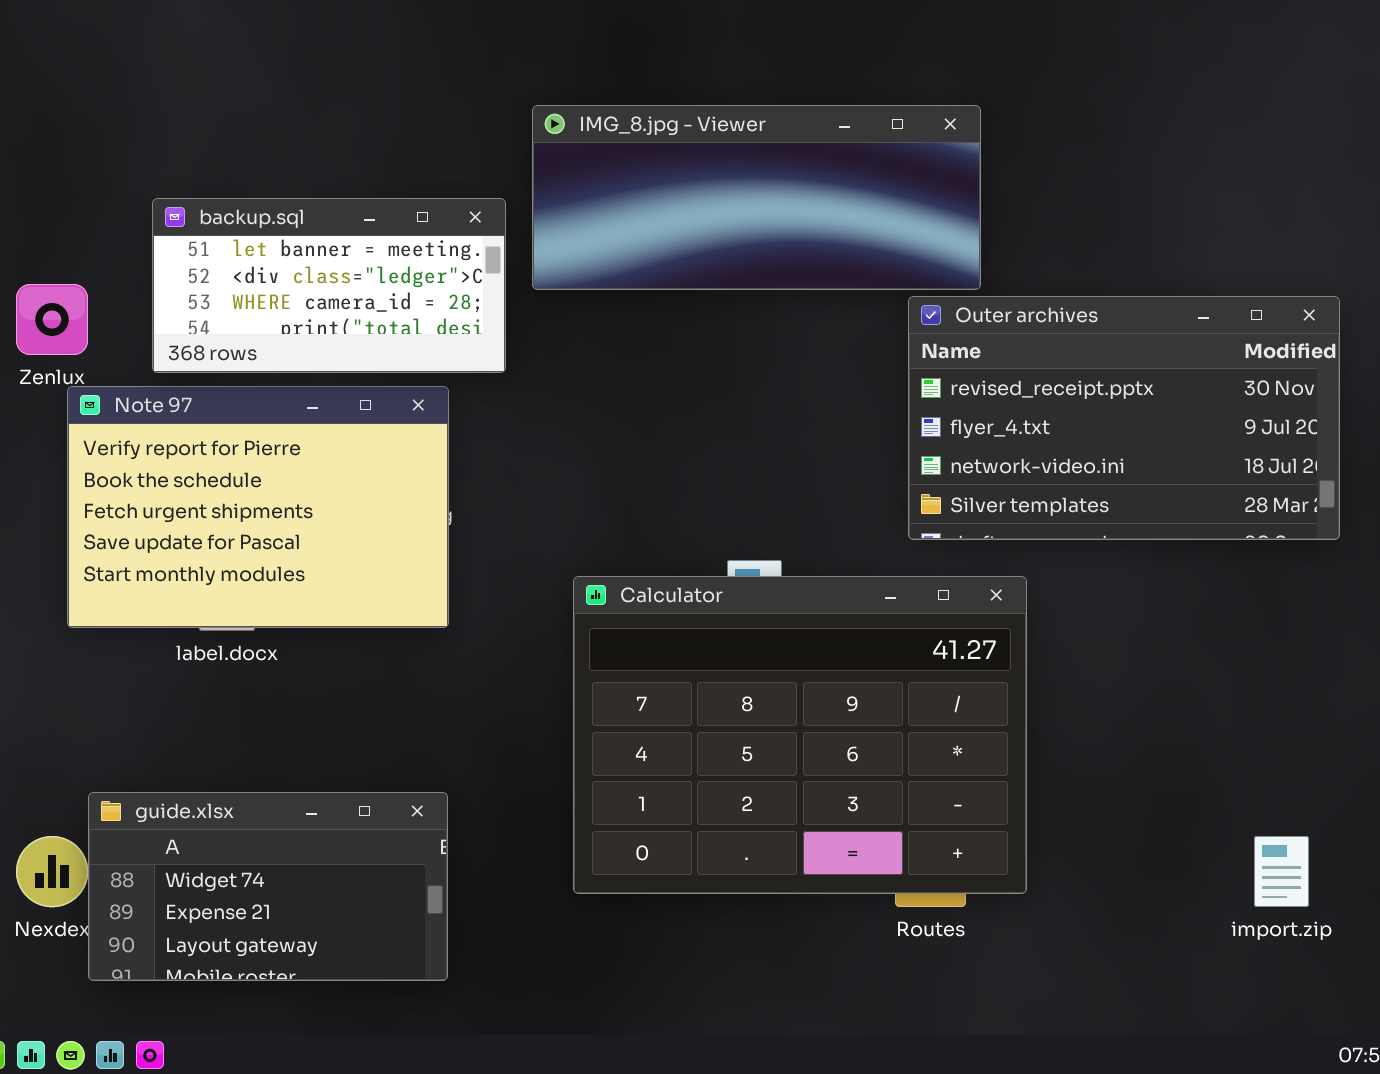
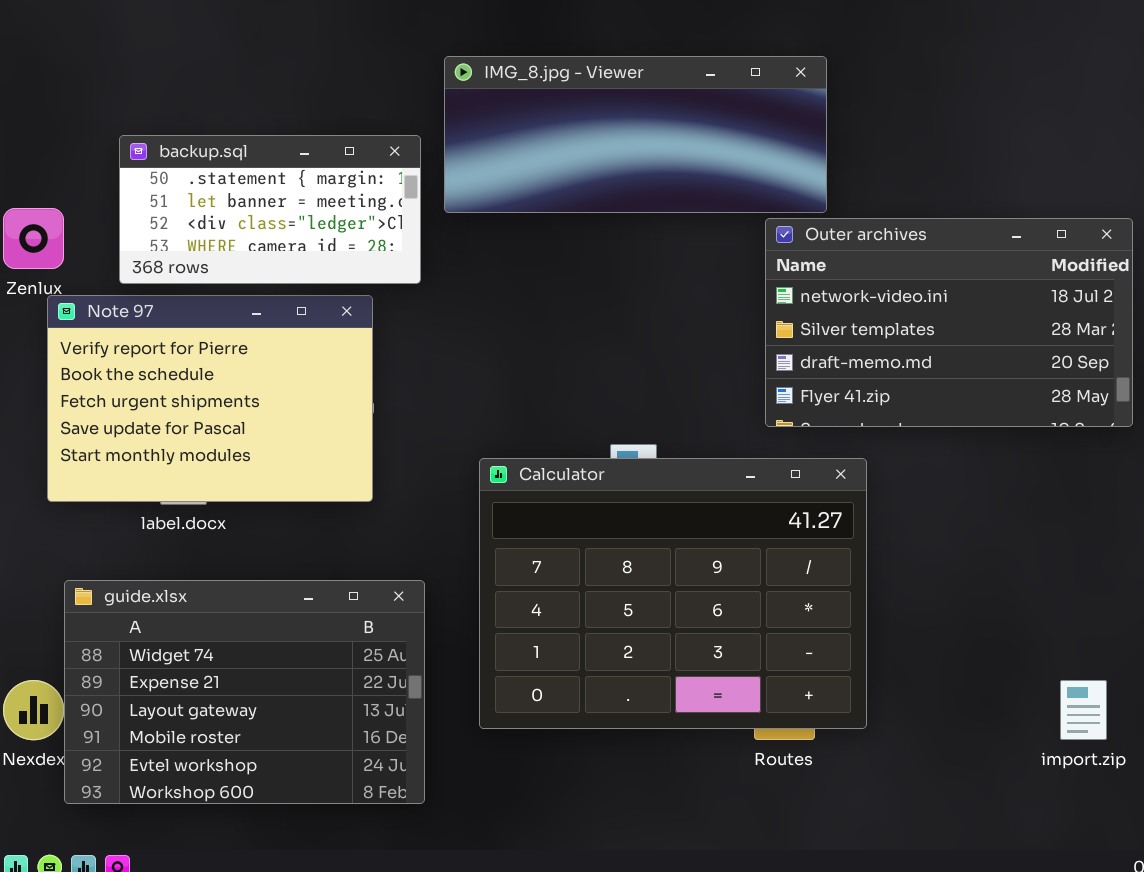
backup.sql: [152,198,506,373] -> [119,135,421,284], scrolled up 1 row
Outer archives: [908,296,1340,540] -> [765,218,1133,427], scrolled down 2 rows
guide.xlsx: [88,792,448,981] -> [64,580,425,804], resized

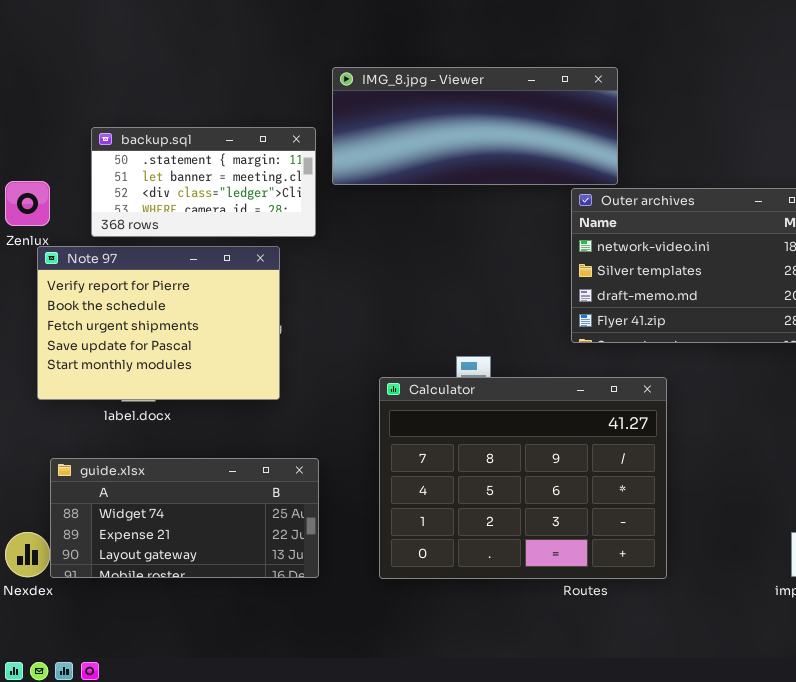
Calculator: [479,458,867,729] -> [379,377,667,579], moved
guide.xlsx: [64,580,425,804] -> [50,458,319,578], resized

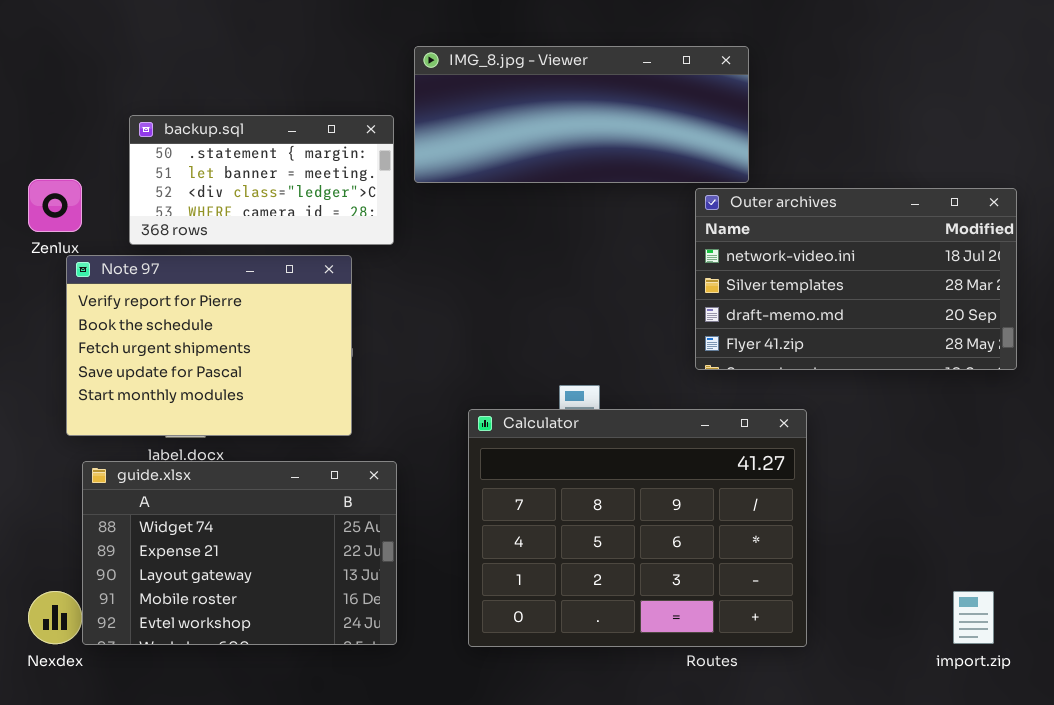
guide.xlsx: [50,458,319,578] -> [82,461,397,645], resized

